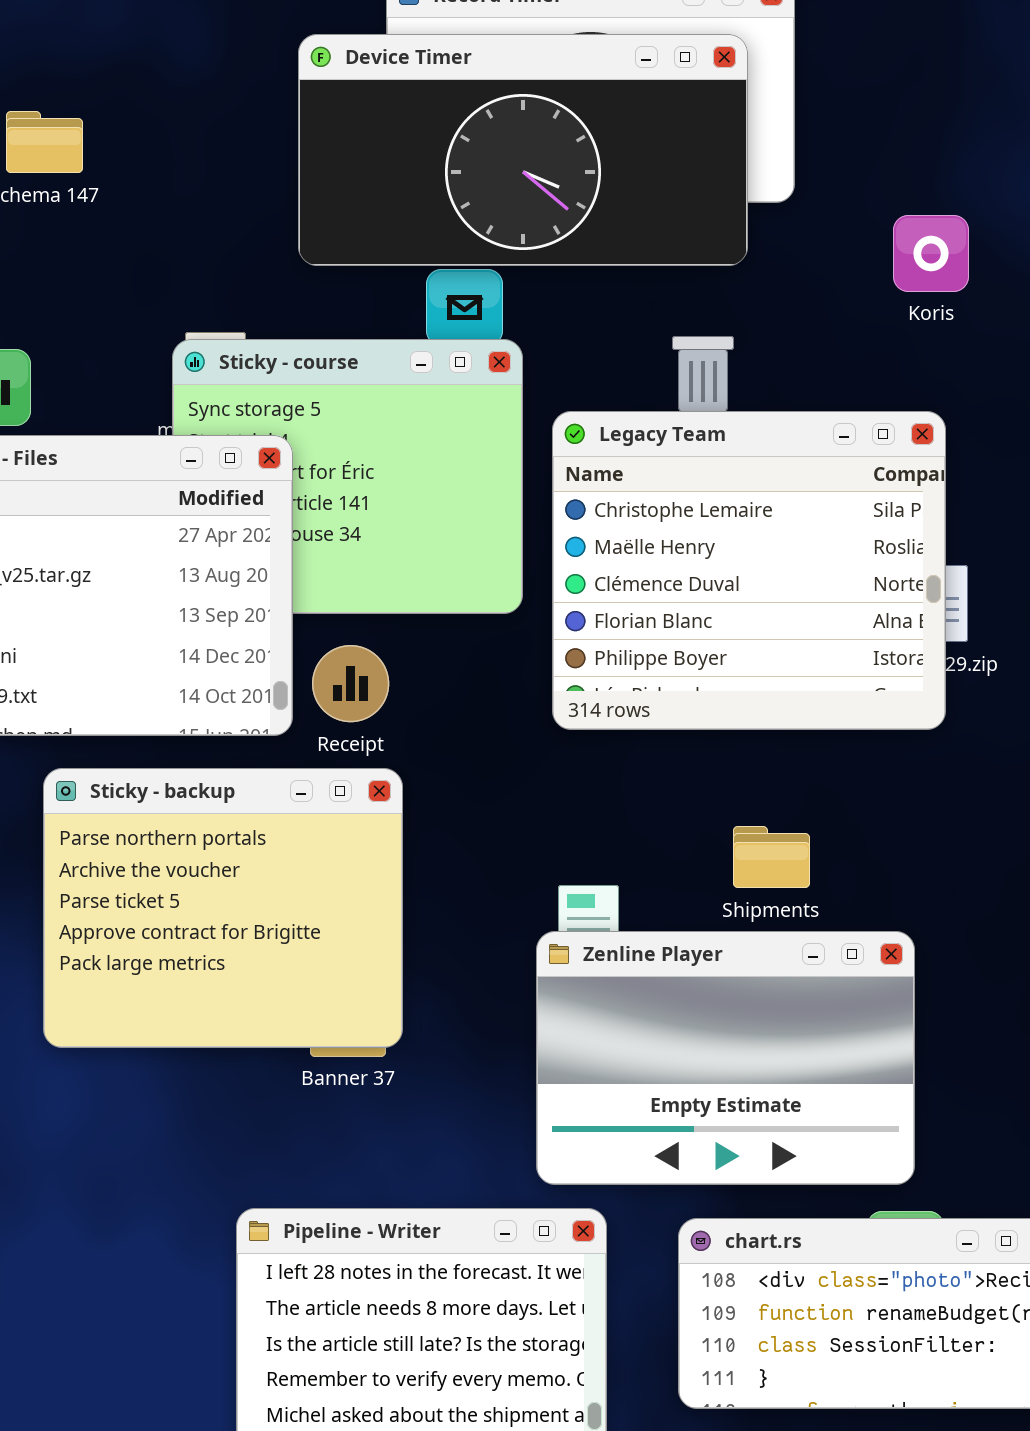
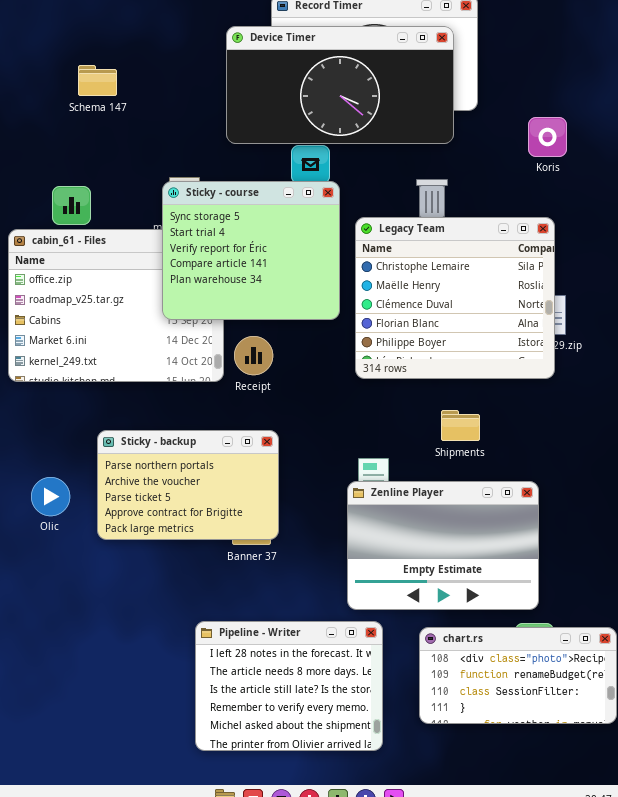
Sticky - course: [172,339,523,614] -> [162,181,340,320], raised
Sticky - backup: [43,768,403,1048] -> [97,430,279,540], resized
Shipments: [733,826,810,888] -> [441,410,480,441], moved

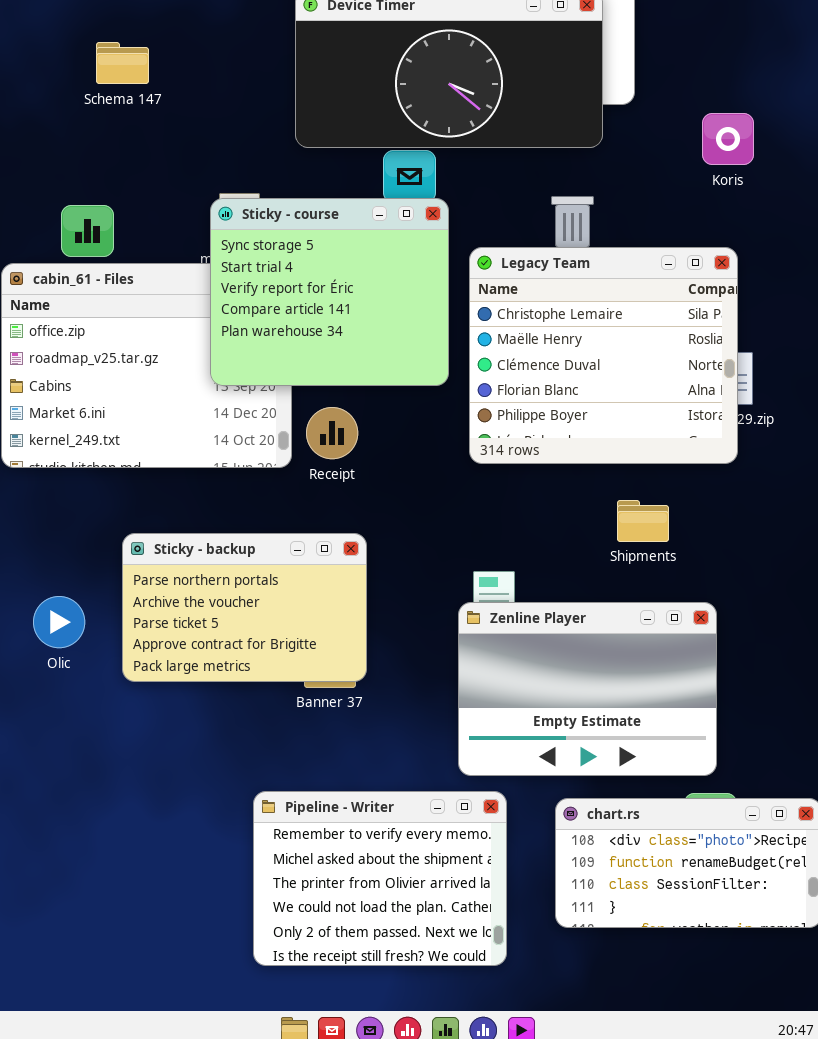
Shipments: [441,410,480,441] -> [617,500,669,542], moved
Pipeline - Writer: [195,621,383,751] -> [253,791,507,966], scrolled down 3 rows

